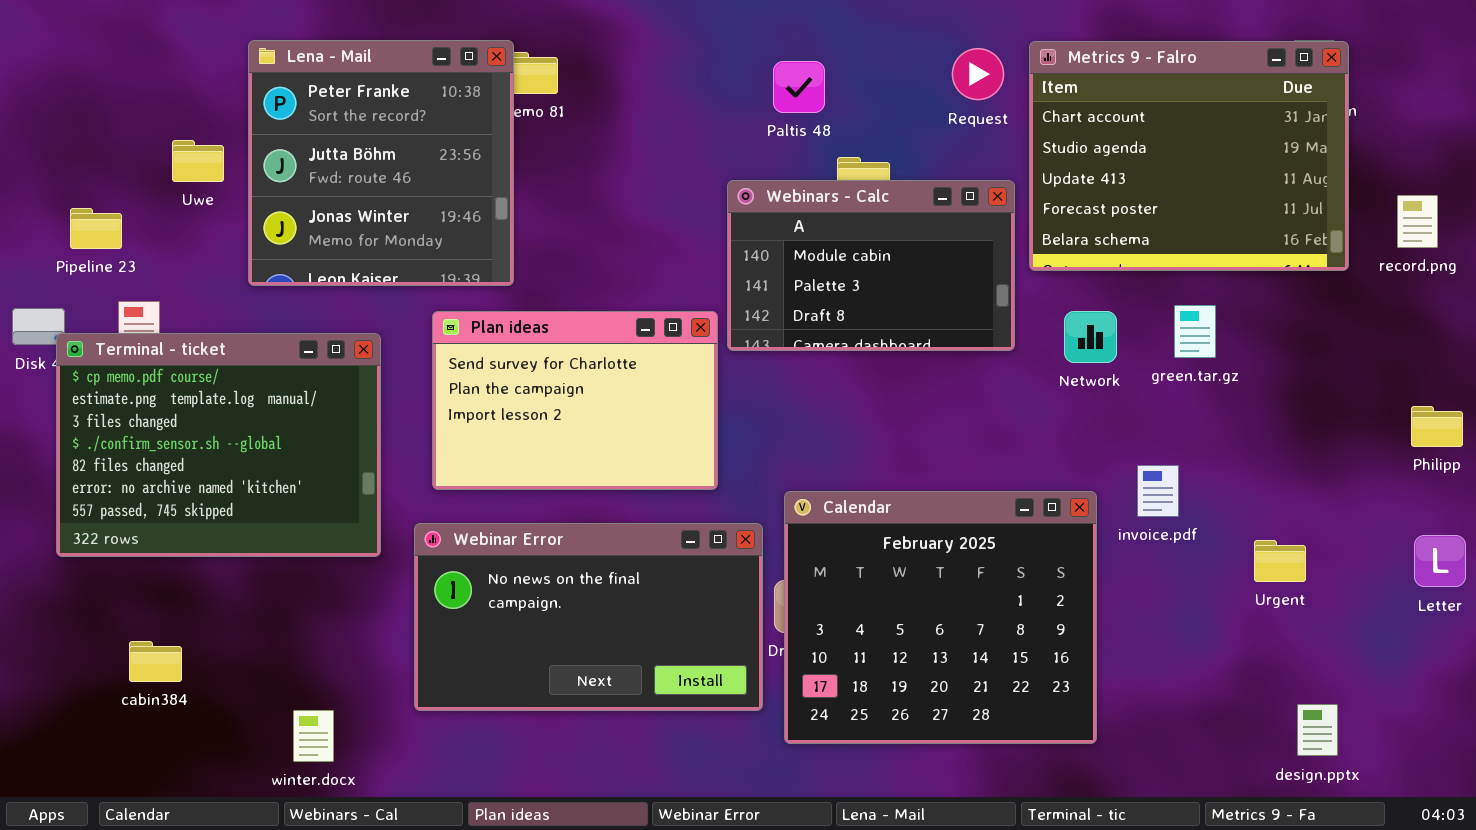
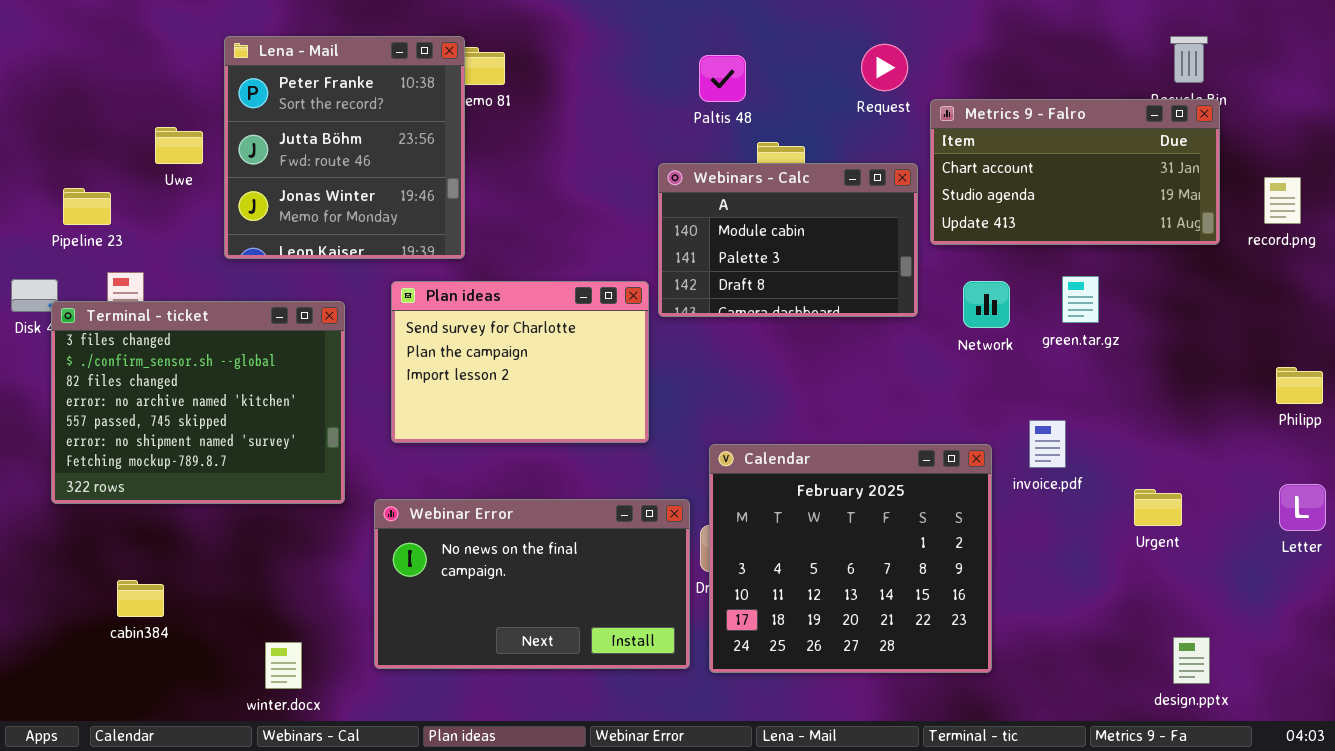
Metrics 9 - Falro: [1029,41,1349,271] -> [930,99,1220,245], resized
Terminal - ticket: [56,333,381,557] -> [51,301,345,504], scrolled down 2 rows
Webinar Error: [414,523,763,711] -> [374,499,690,669], moved

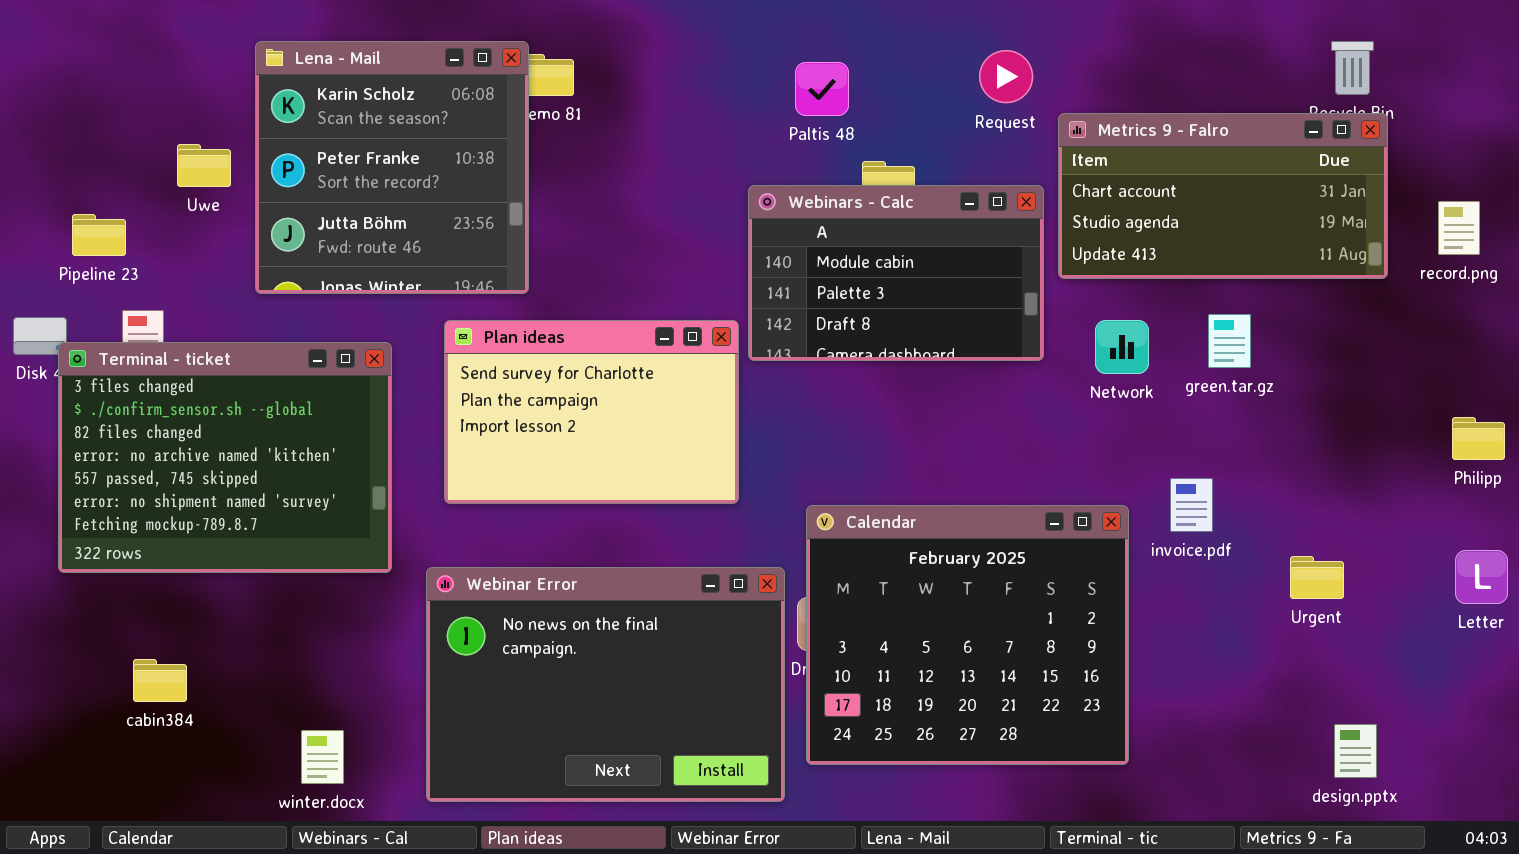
Lena - Mail: [224,36,465,259] -> [255,41,529,294], scrolled up 1 row
Webinar Error: [374,499,690,669] -> [426,567,785,802], resized

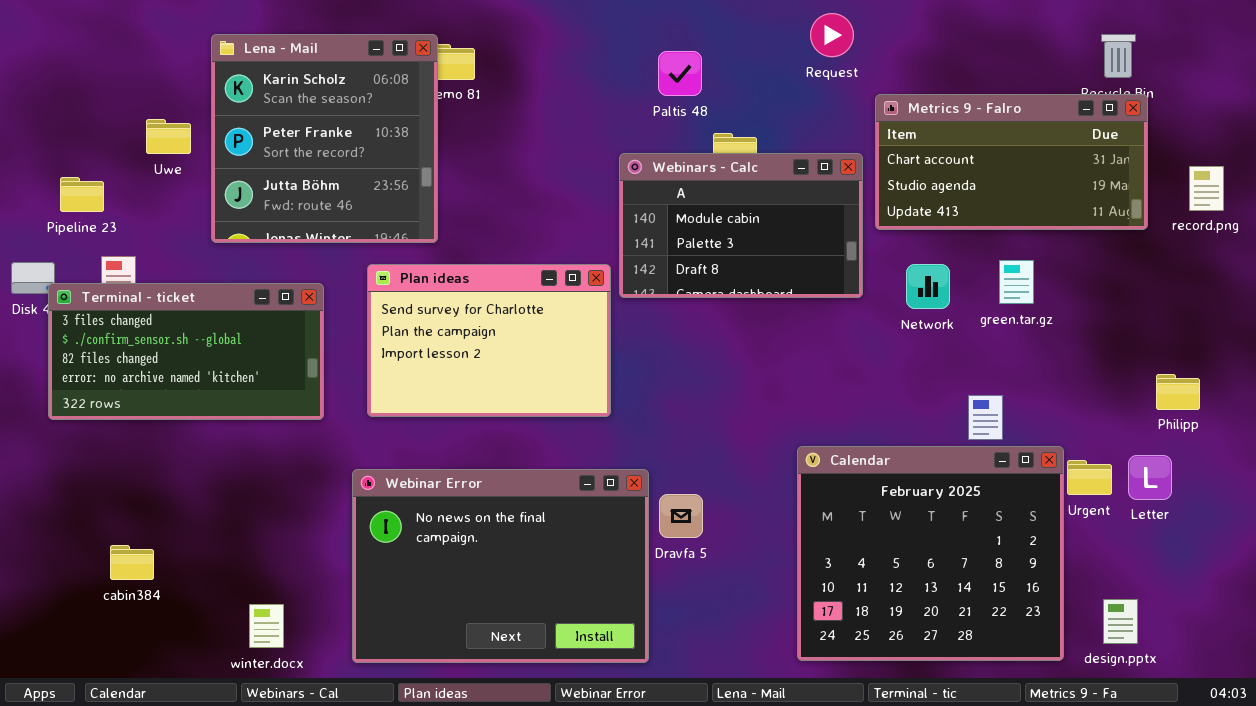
Request: [979,50,1033,103] -> [810,13,854,57], moved
Terminal - ticket: [58,342,392,573] -> [48,283,324,420], resized
Philipp: [1452,417,1505,460] -> [1156,374,1200,410], moved
Calendar: [806,505,1129,765] -> [797,446,1064,661], moved
Letter: [1455,550,1508,604] -> [1128,455,1172,500], moved

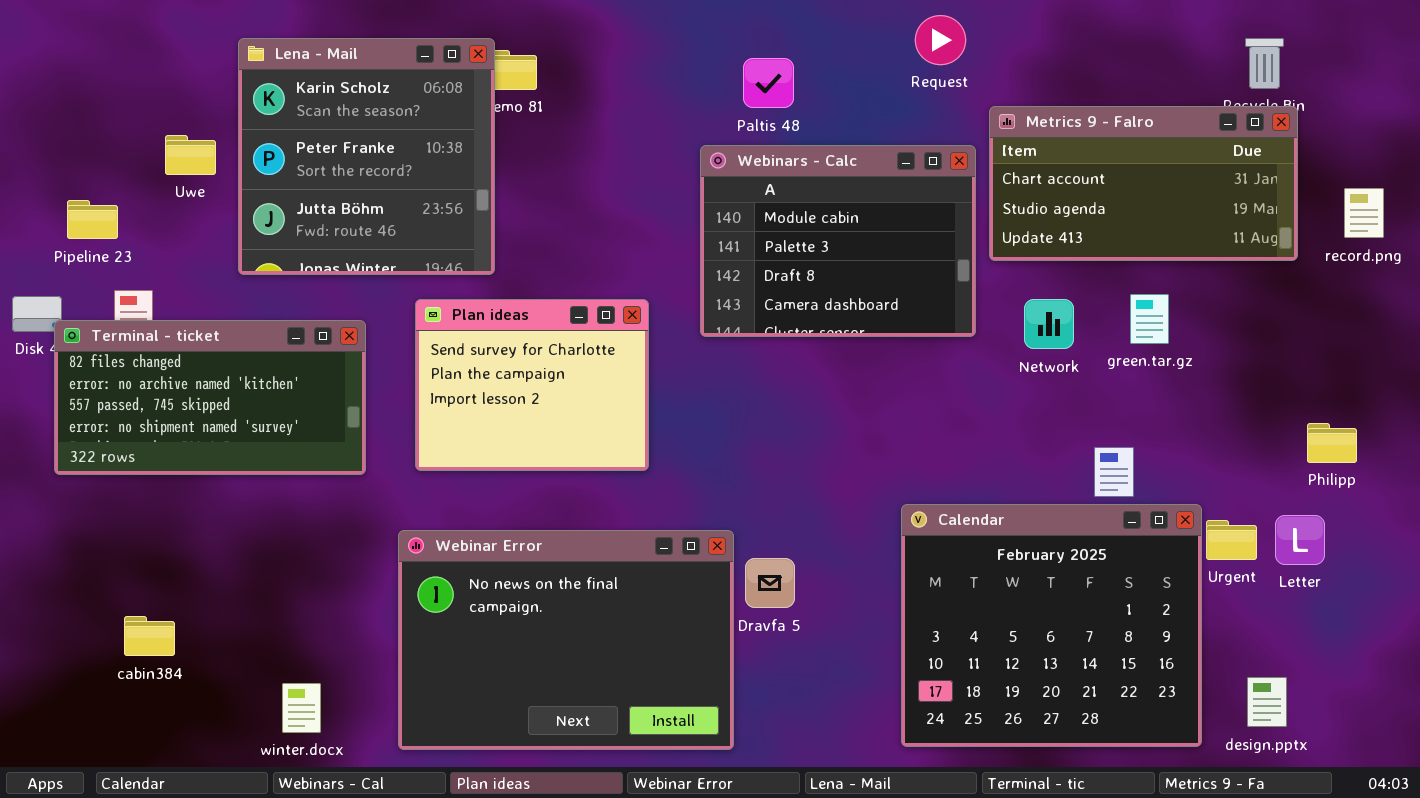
Webinars - Calc: [619,153,863,298] -> [700,145,976,337], resized
Plan ideas: [367,264,611,417] -> [415,299,649,471], resized
Terminal - ticket: [48,283,324,420] -> [54,320,366,475], scrolled down 2 rows

